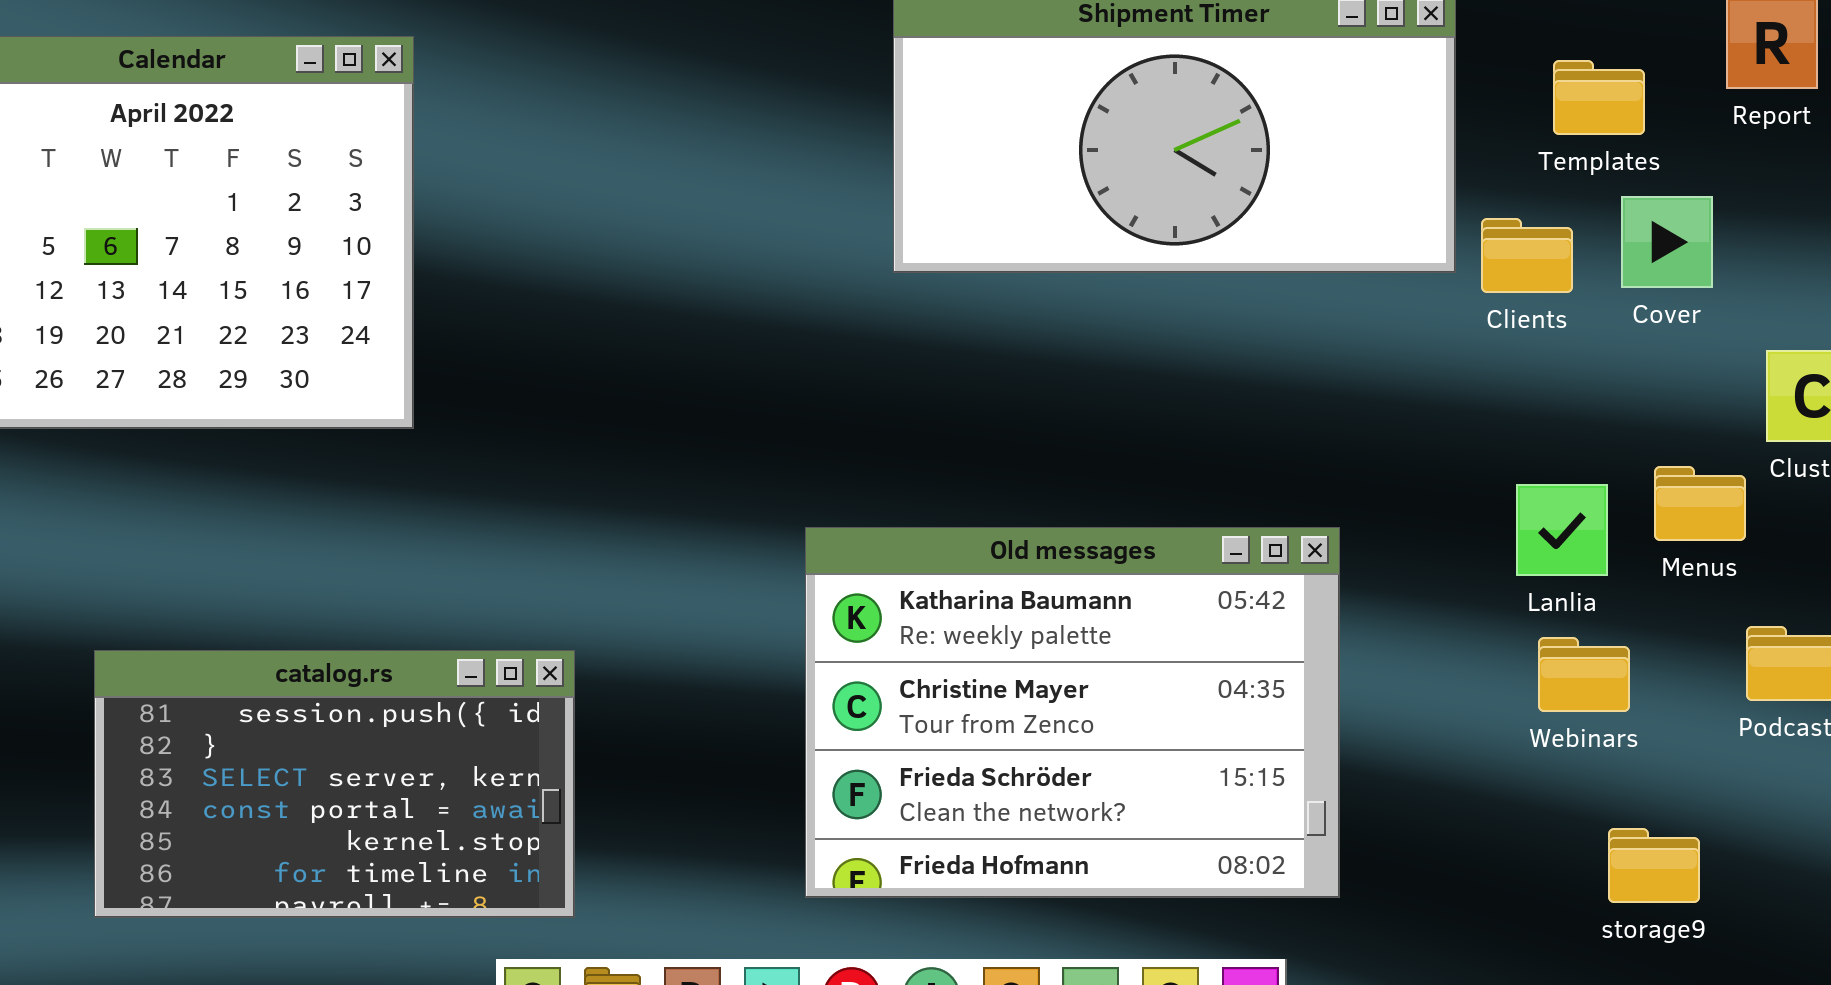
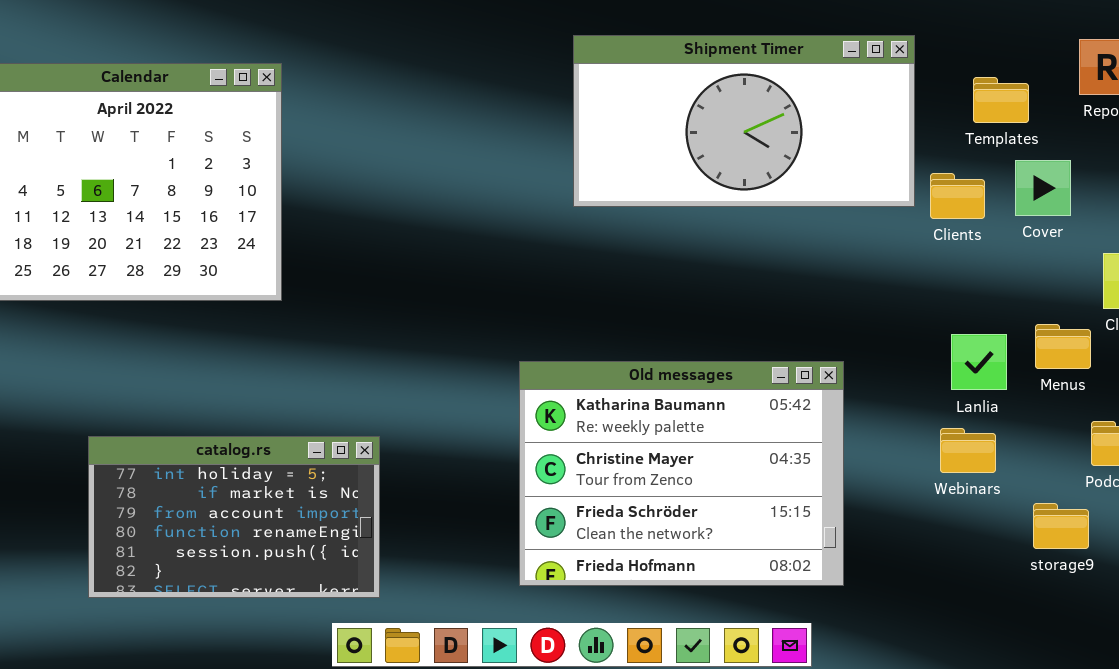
Webinars: [1538,637,1630,712] -> [940,428,996,473], moved
catalog.rs: [94,650,575,918] -> [88,436,380,598], scrolled up 4 rows
storage9: [1608,828,1700,903] -> [1033,503,1089,549], moved

